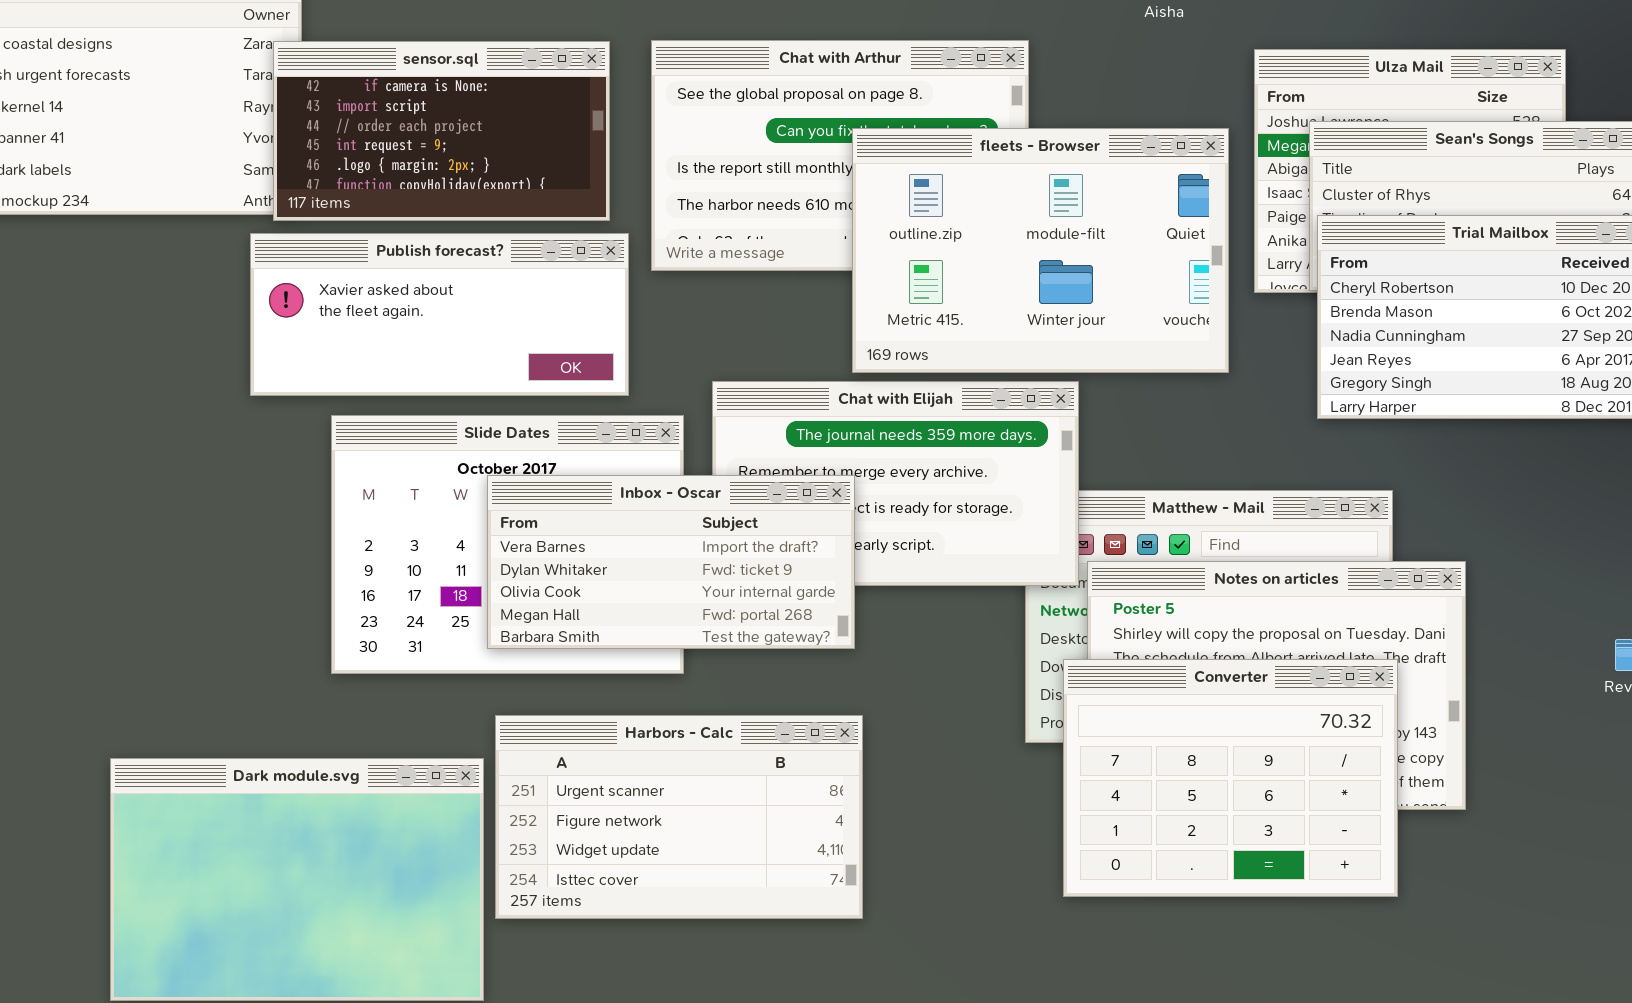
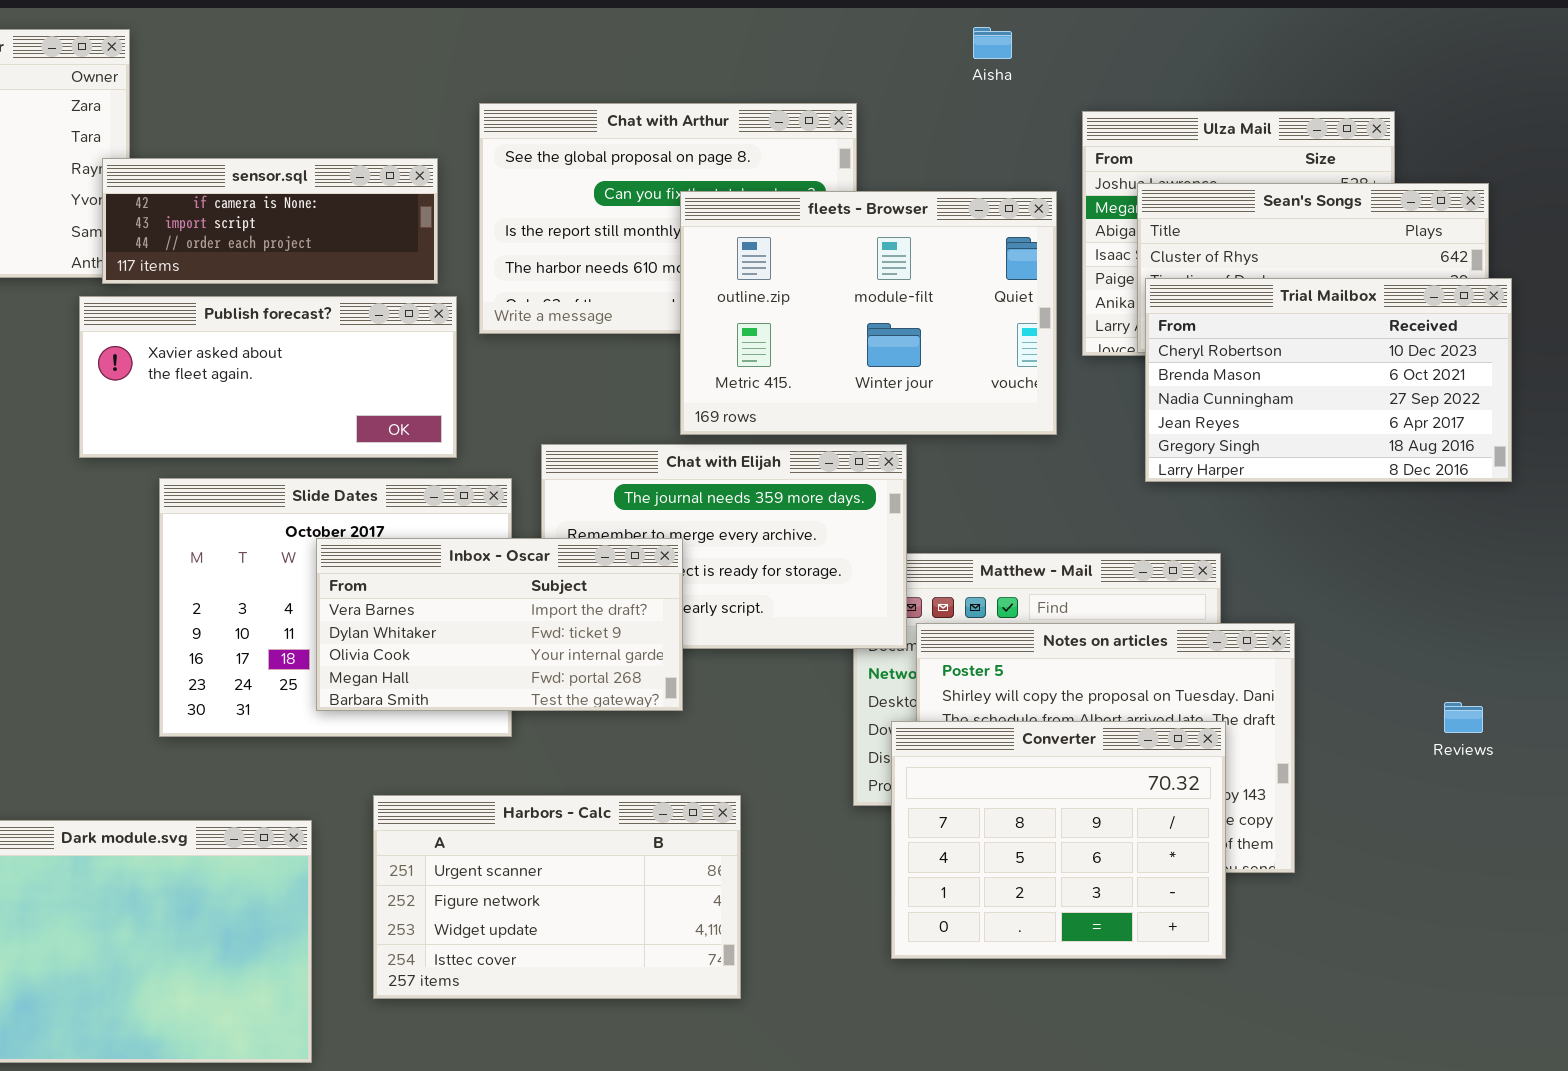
sensor.sql: [273,41,610,221] -> [102,158,438,284], resized
Harbors - Calc: [495,715,863,919] -> [373,795,741,999], moved

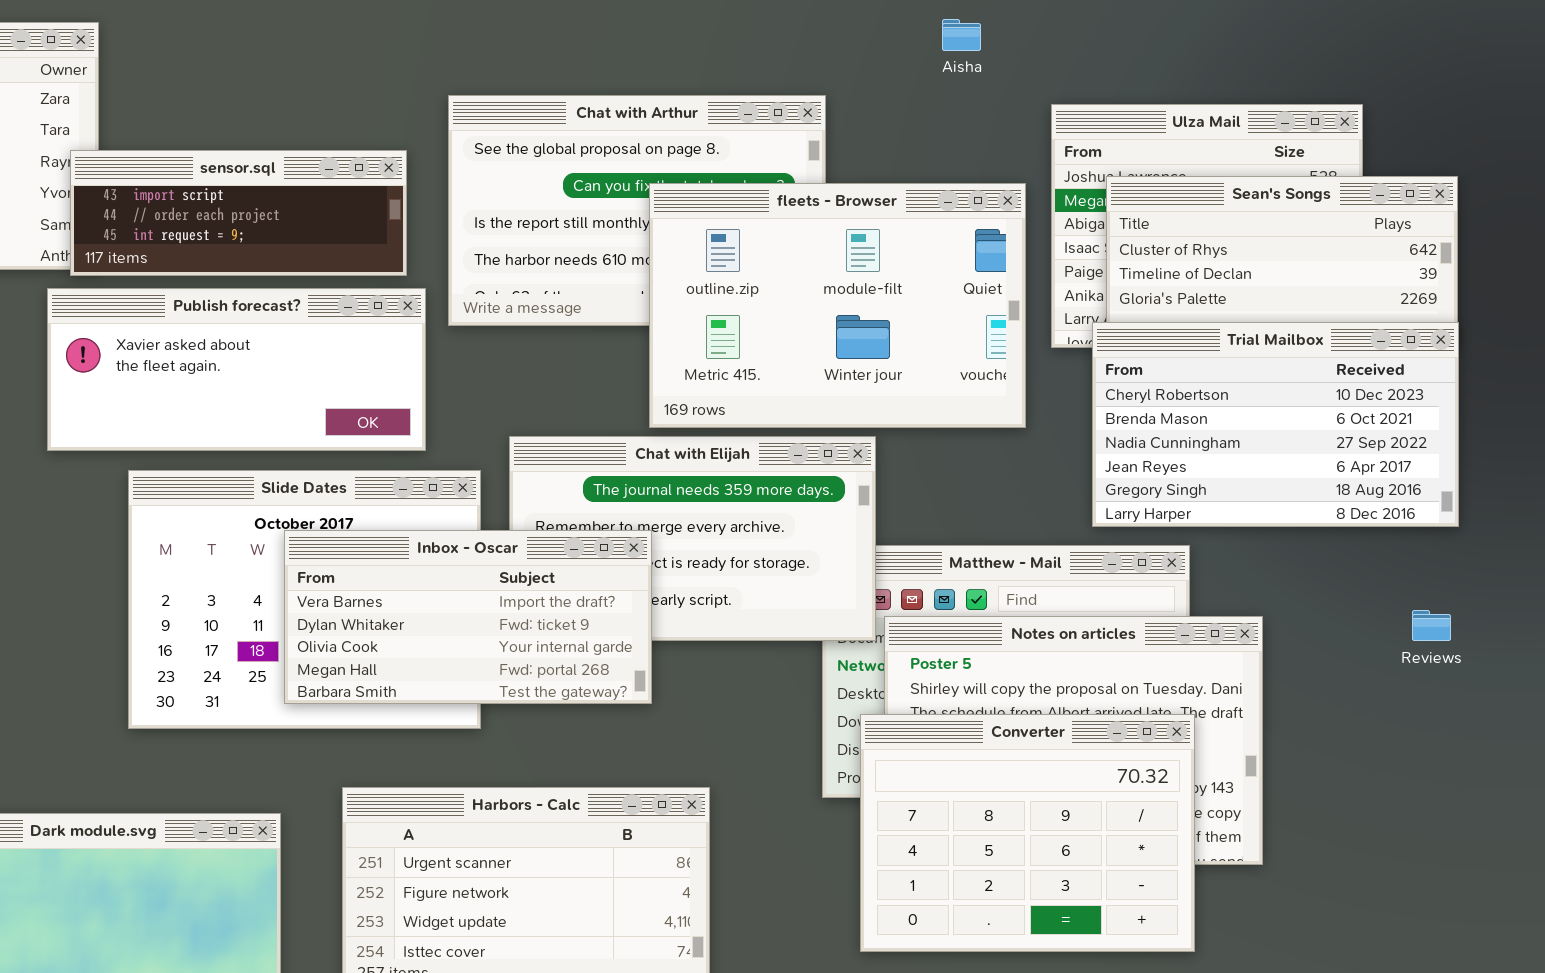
sensor.sql: [102,158,438,284] -> [70,150,407,276], scrolled down 1 row
Trial Mailbox: [1145,278,1512,482] -> [1092,322,1459,527], moved
Reviews: [1444,702,1483,733] -> [1412,610,1451,641], moved

